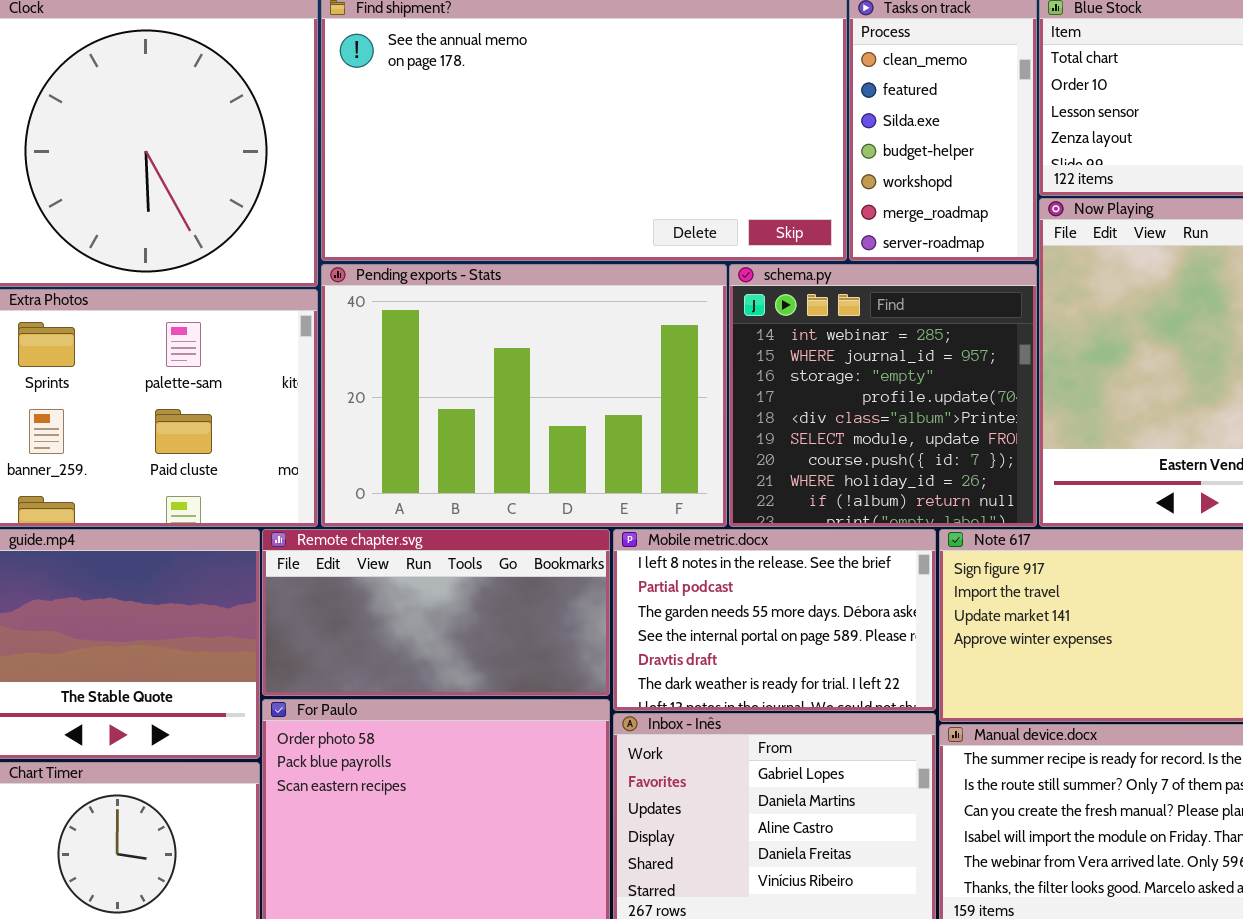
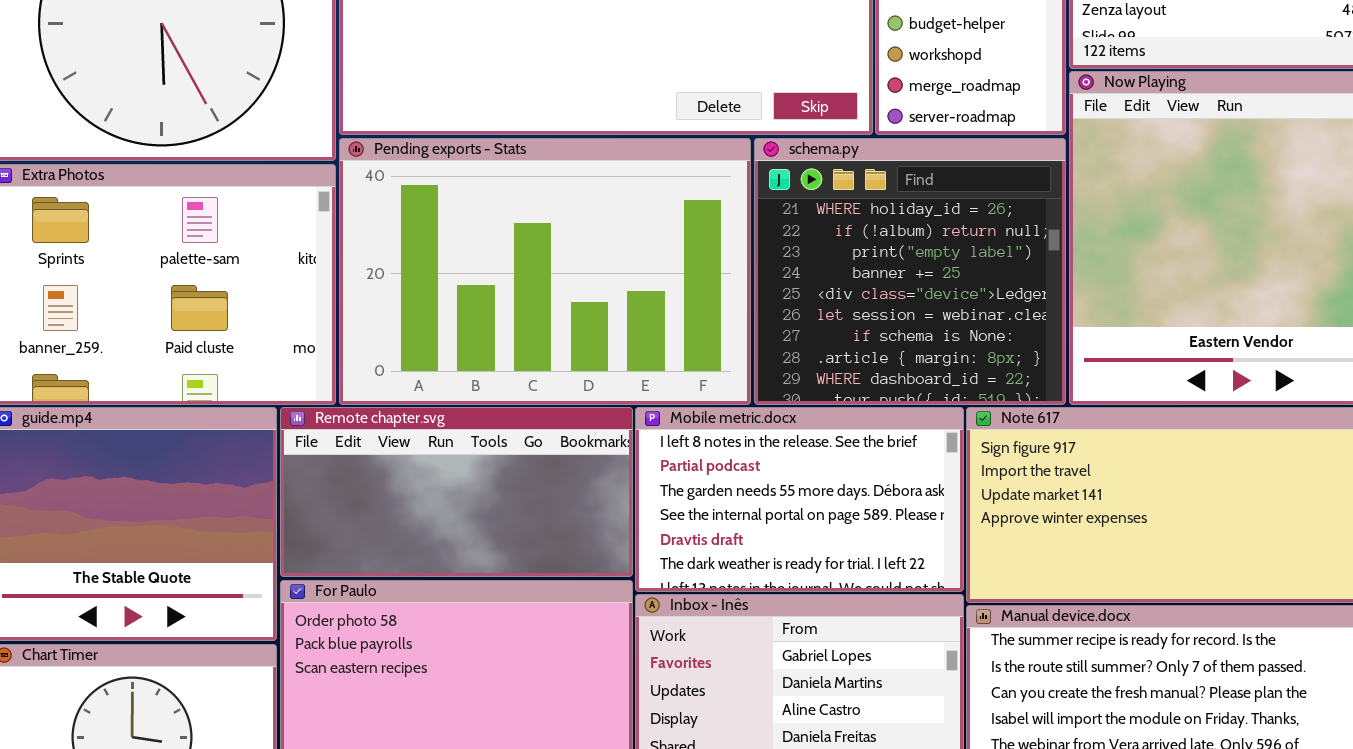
schema.py: [729,264,1037,527] -> [754,138,1066,405], scrolled down 7 rows

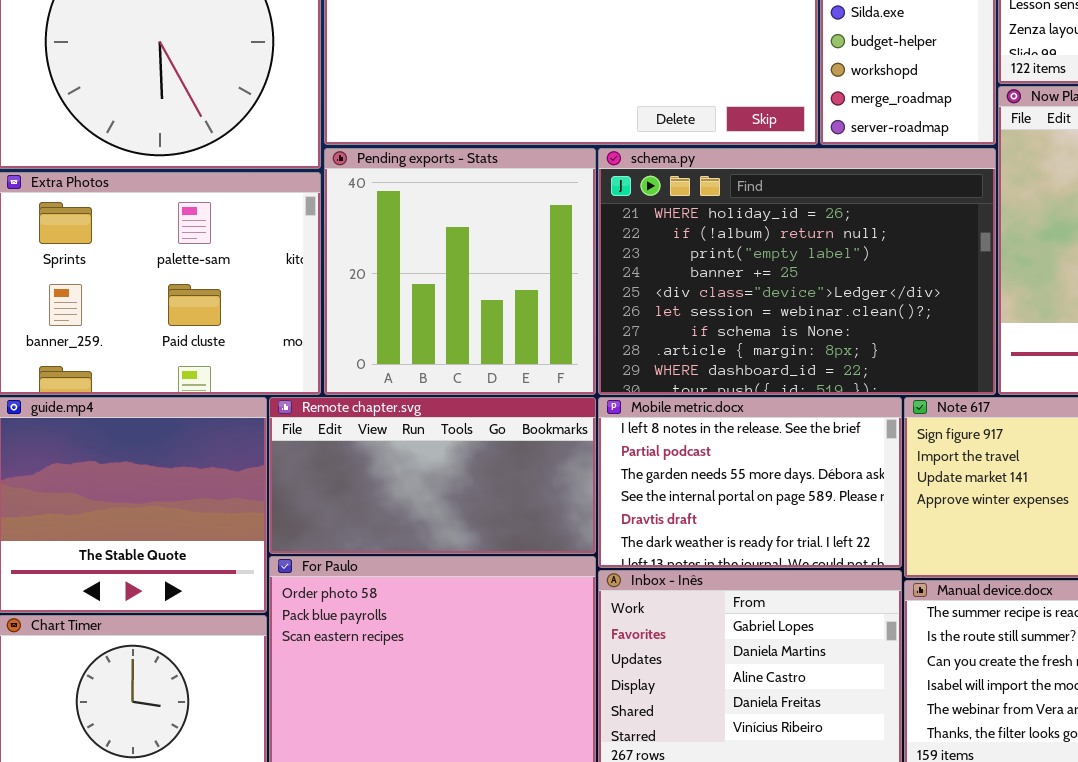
Pending exports - Stats: [339,138,751,405] -> [324,148,596,395], resized
schema.py: [754,138,1066,405] -> [598,148,996,395], resized

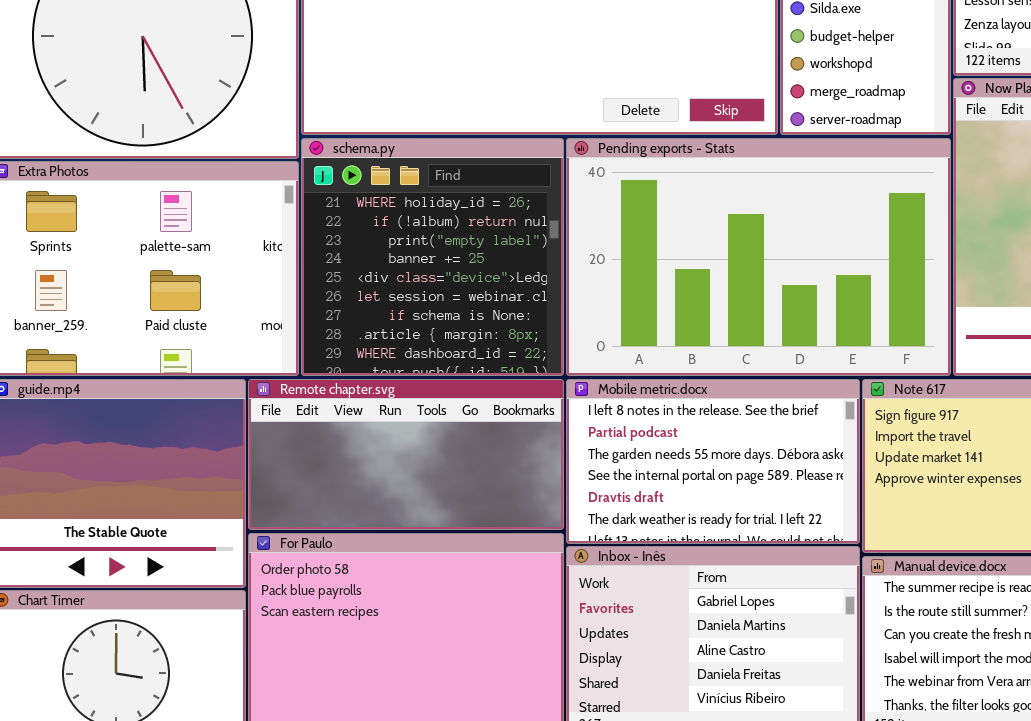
Pending exports - Stats: [324,148,596,395] -> [566,138,951,376], moved, resized
schema.py: [598,148,996,395] -> [301,138,564,376], moved, resized

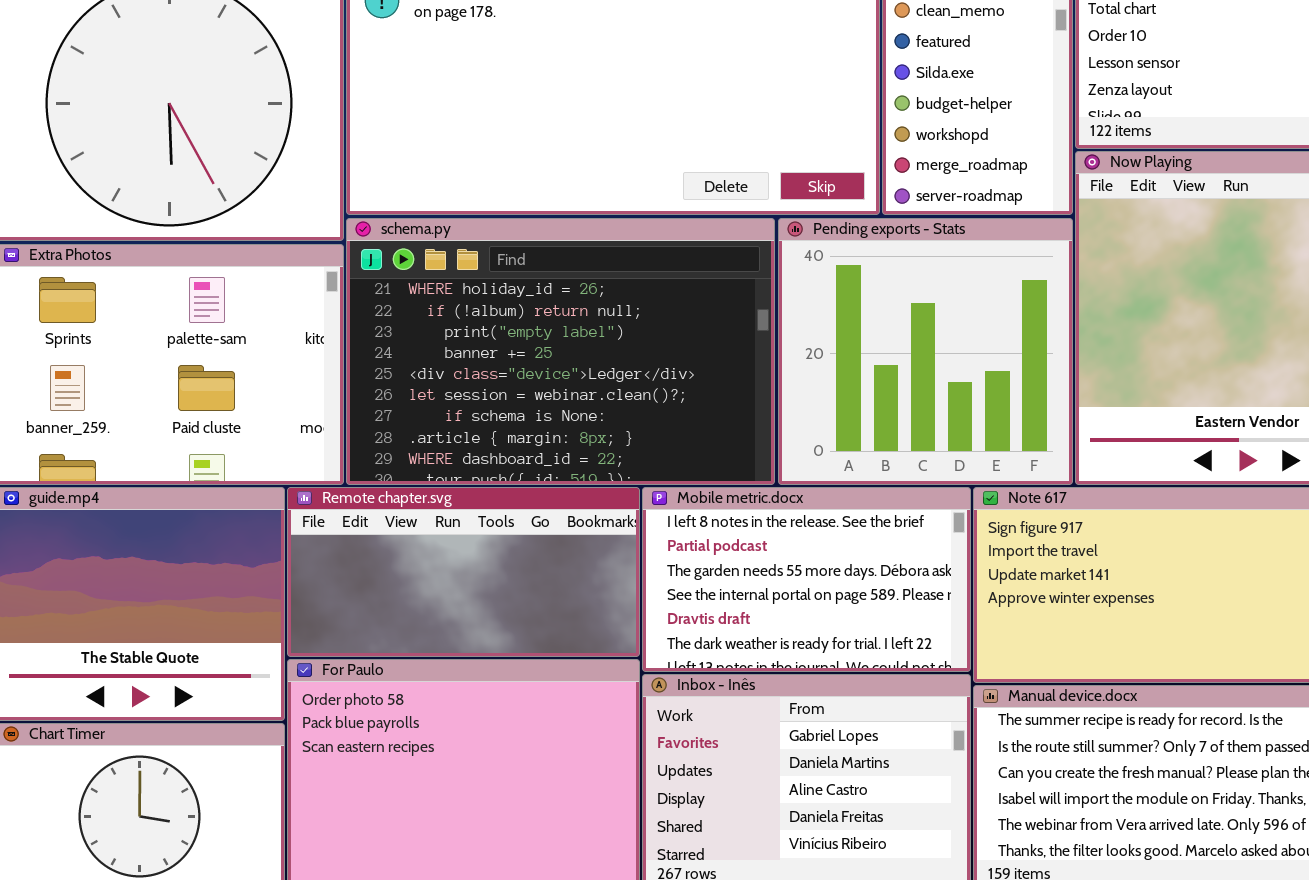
schema.py: [301,138,564,376] -> [346,218,775,485], resized
Pending exports - Stats: [566,138,951,376] -> [778,218,1073,485], resized

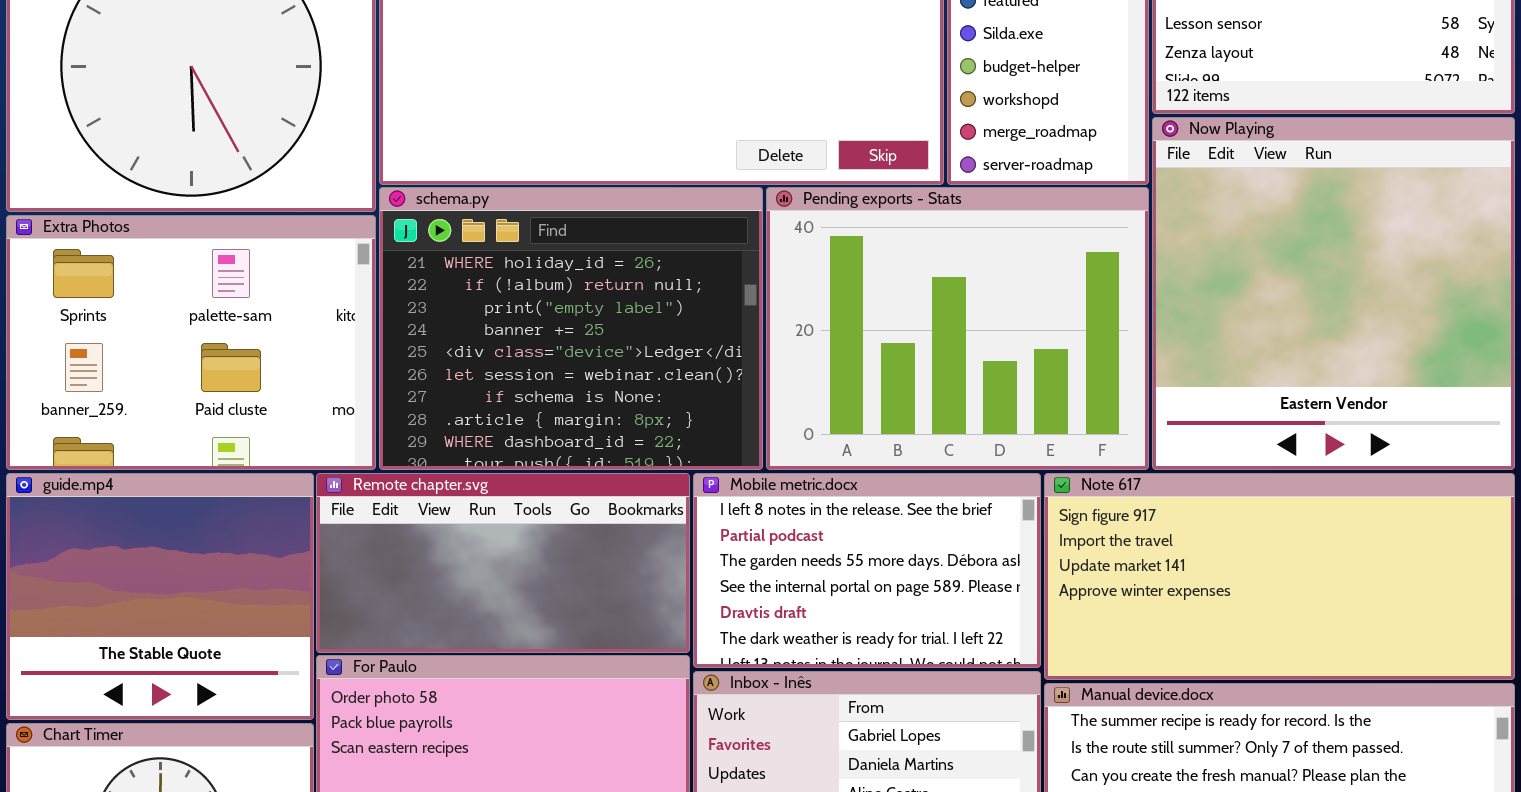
schema.py: [346,218,775,485] -> [379,187,763,470], resized
Pending exports - Stats: [778,218,1073,485] -> [766,187,1149,470], resized

